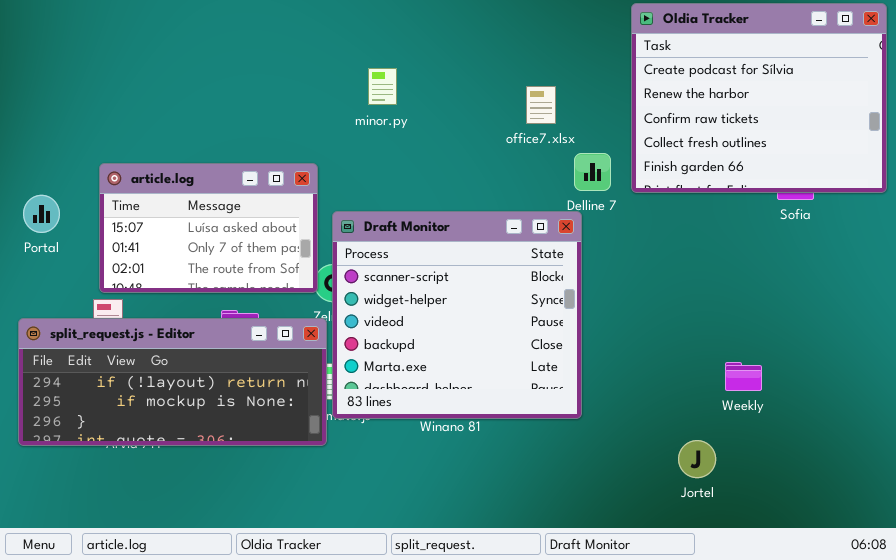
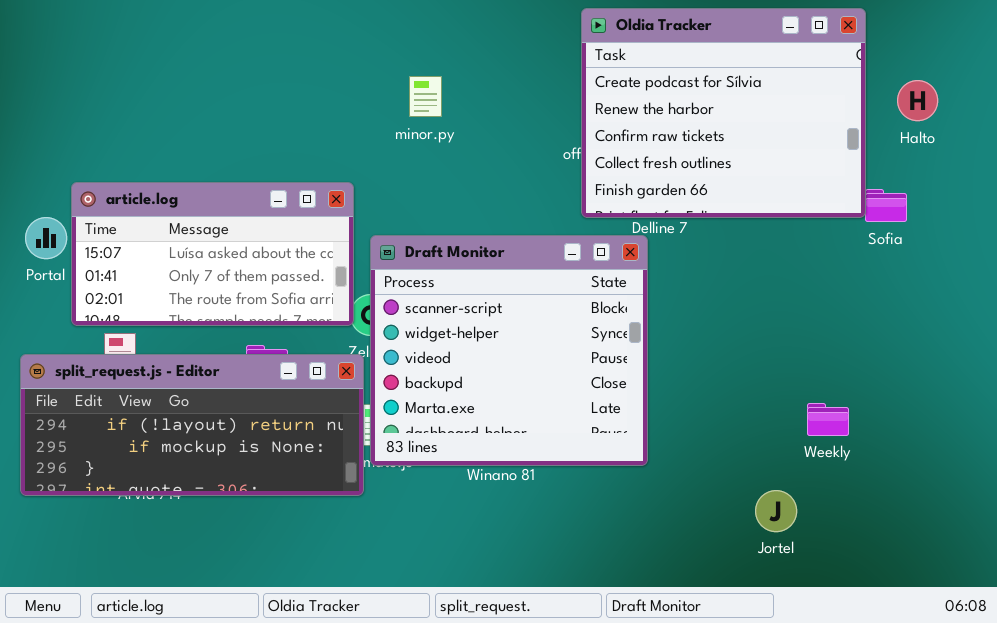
Oldia Tracker: [631,3,887,193] -> [581,8,866,218], moved
article.log: [99,163,318,293] -> [71,182,354,326], resized

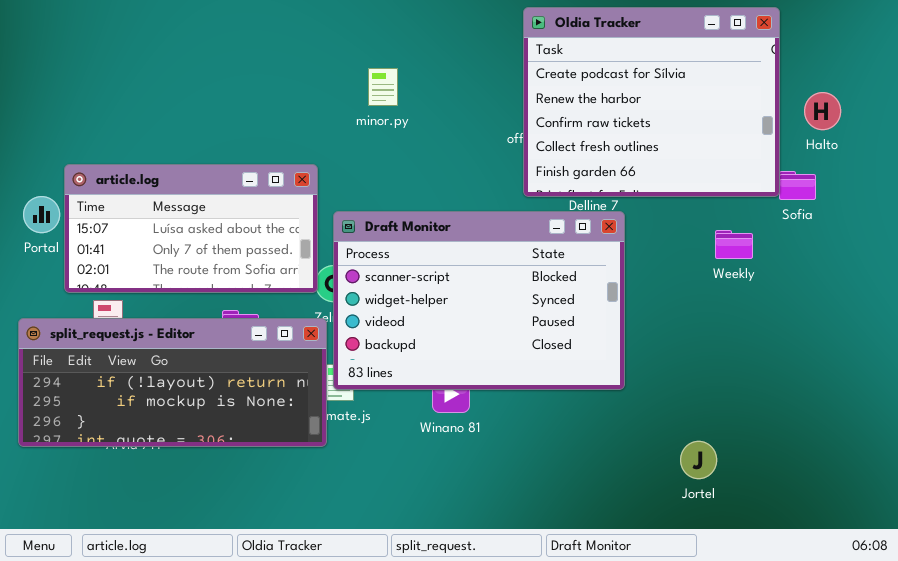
Halto: [897,80,938,121] -> [804,92,841,130], moved
Draft Monitor: [370,235,648,466] -> [333,211,625,390], resized
Weekly: [807,403,849,436] -> [715,230,753,259], moved

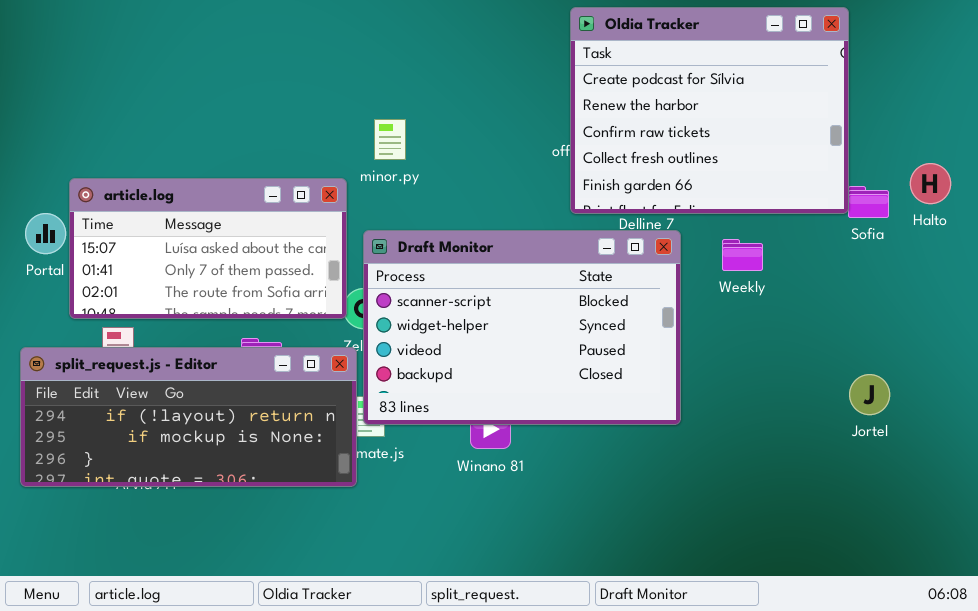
minor.py: [368,68,398,106] -> [374,119,406,160], moved
Halto: [804,92,841,130] -> [910,163,951,204], moved
Weekly: [715,230,753,259] -> [722,239,763,271], moved
Jortel: [680,441,717,479] -> [849,374,890,415], moved

